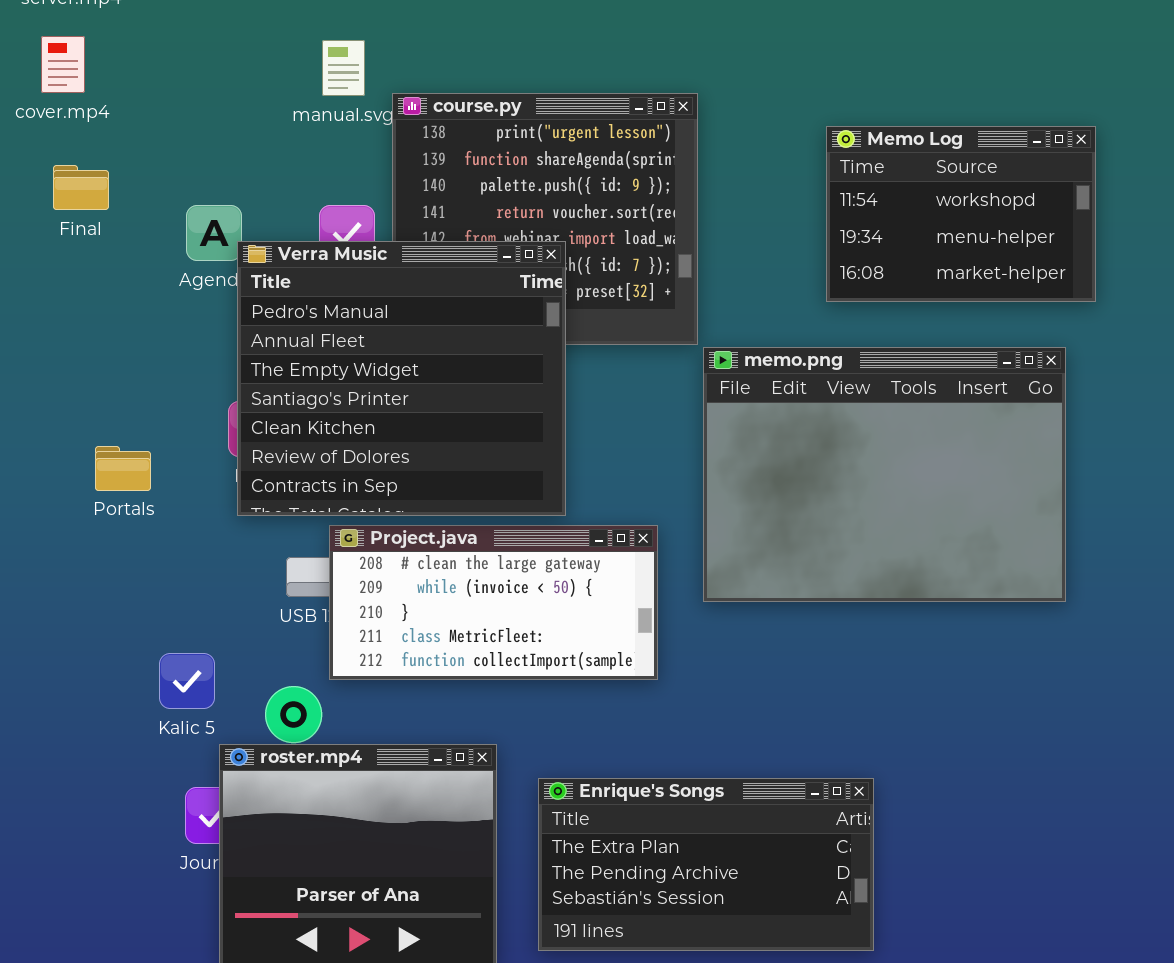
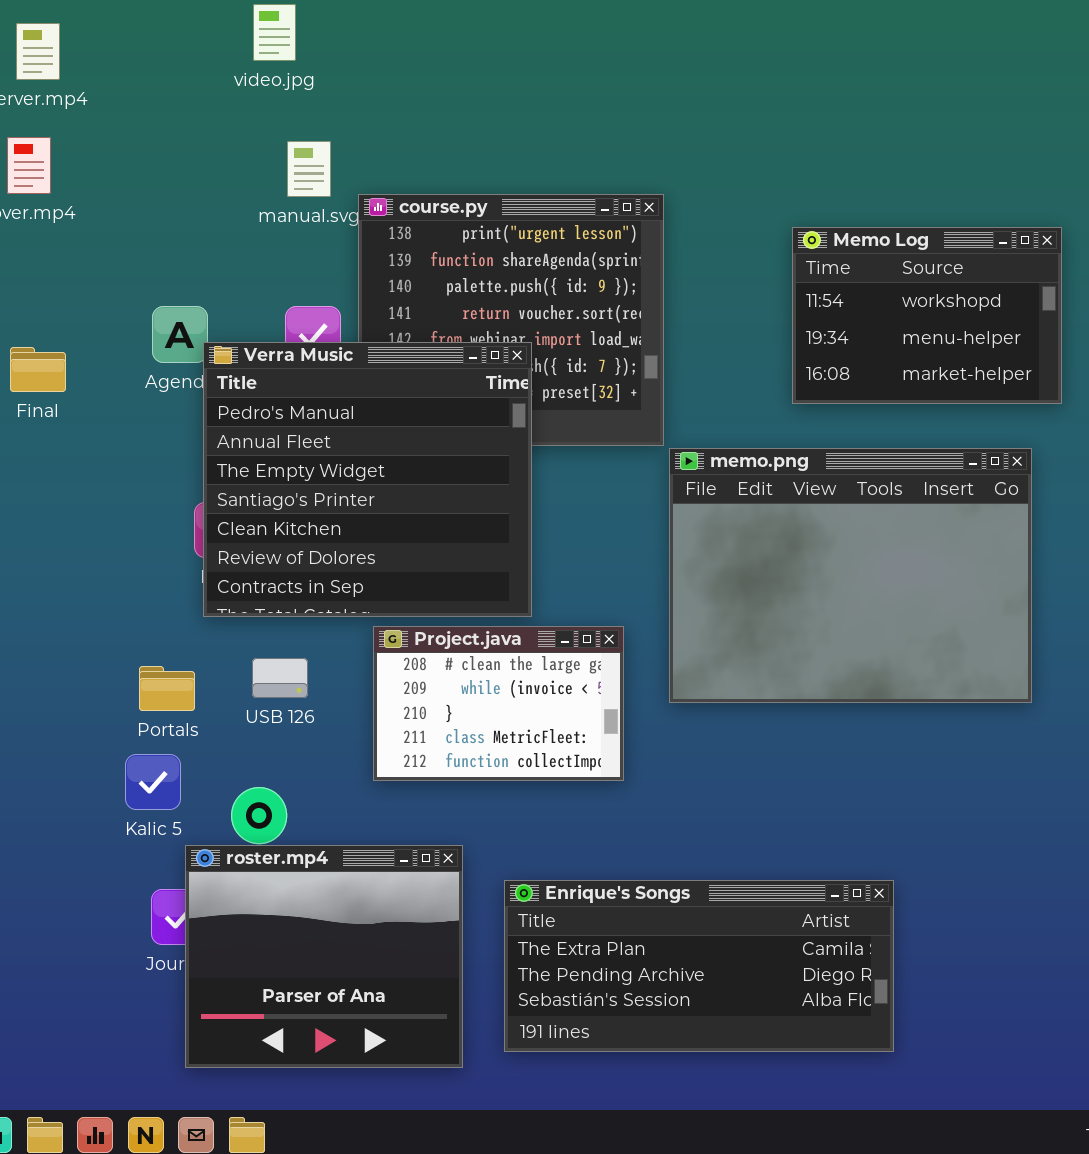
Final: [53,165,109,210] -> [10,347,66,392], moved
Portals: [95,446,151,491] -> [139,666,195,711], moved
Project.java: [329,525,658,680] -> [373,626,624,781], resized
Enrique's Songs: [538,778,874,951] -> [504,880,894,1052], resized

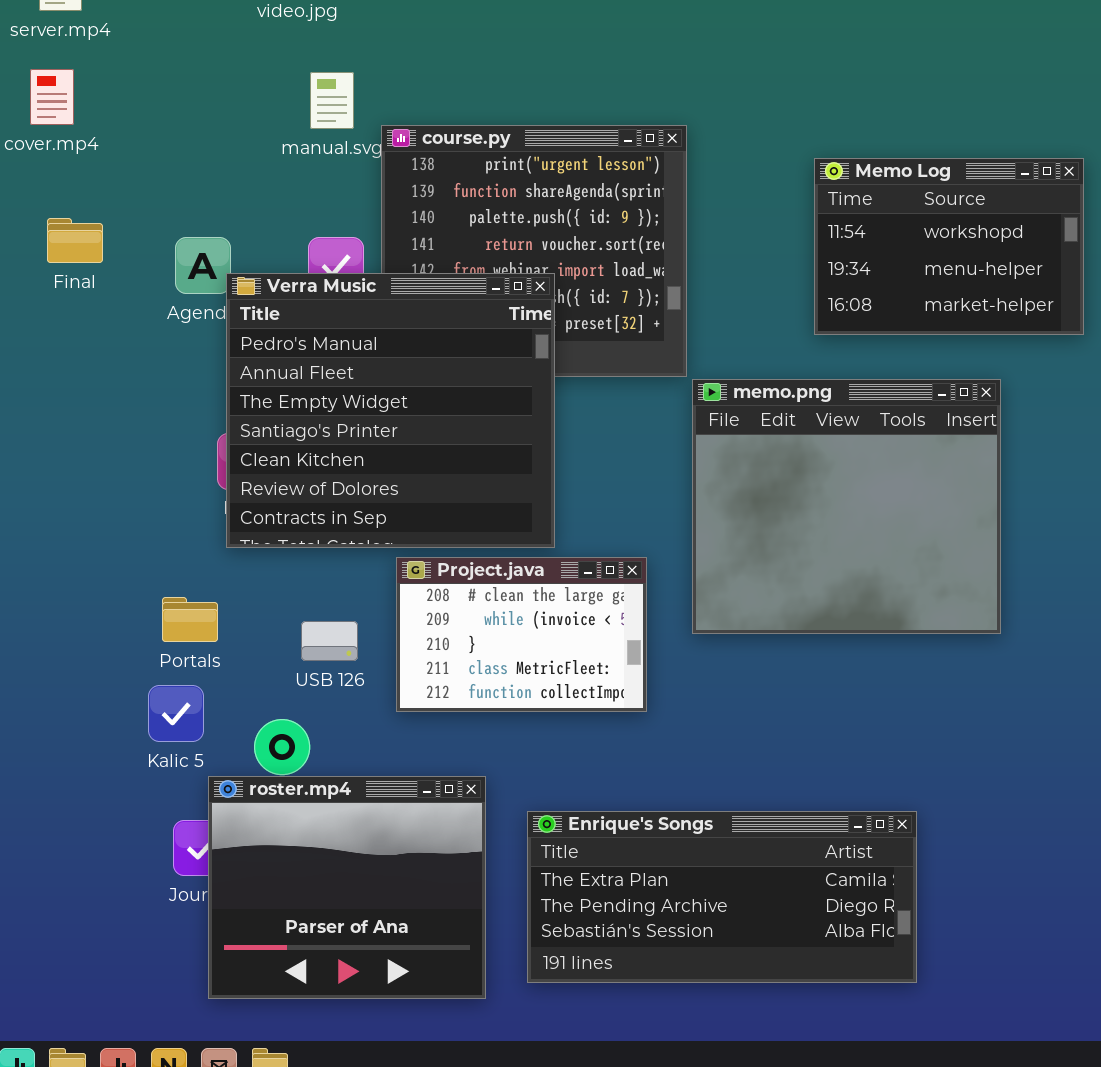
Final: [10,347,66,392] -> [47,218,103,263], moved
memo.png: [669,448,1032,703] -> [692,379,1001,634], resized
USB 126: [252,658,308,698] -> [301,621,358,661], moved

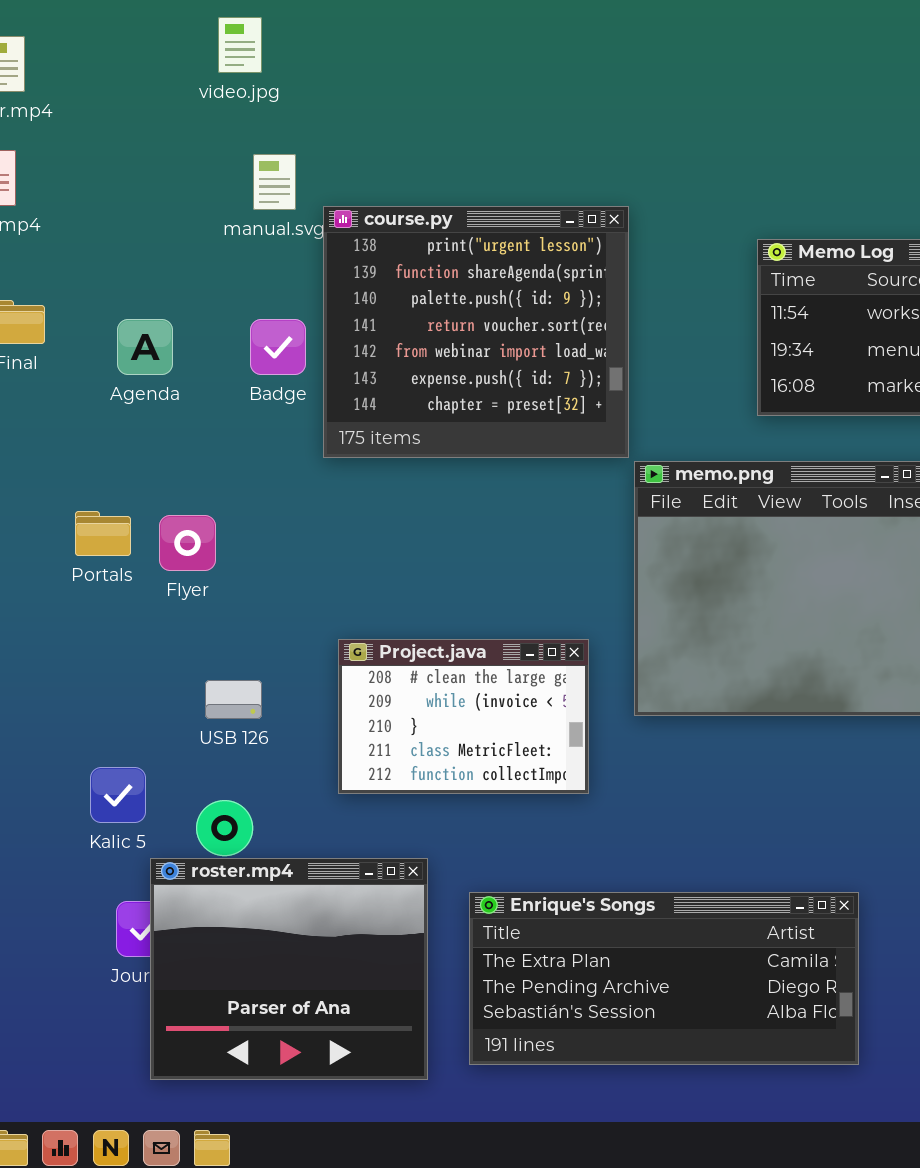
Verra Music: [226,273,555,548] -> none, closed
Portals: [162,597,218,642] -> [75,511,131,556], moved
USB 126: [301,621,358,661] -> [205,680,262,719], moved

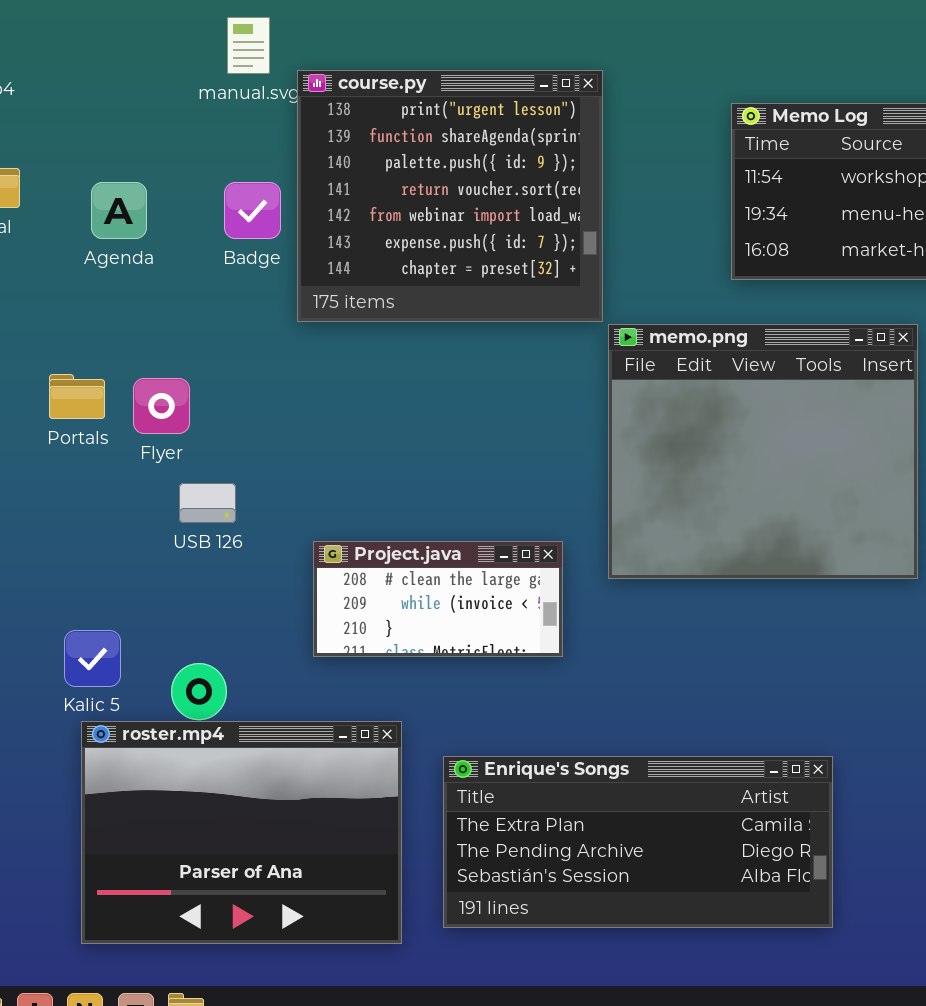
Project.java: [338,639,589,794] -> [313,541,563,657], resized
USB 126: [205,680,262,719] -> [179,483,236,523], moved
roster.mp4: [150,858,428,1080] -> [81,721,402,944], resized

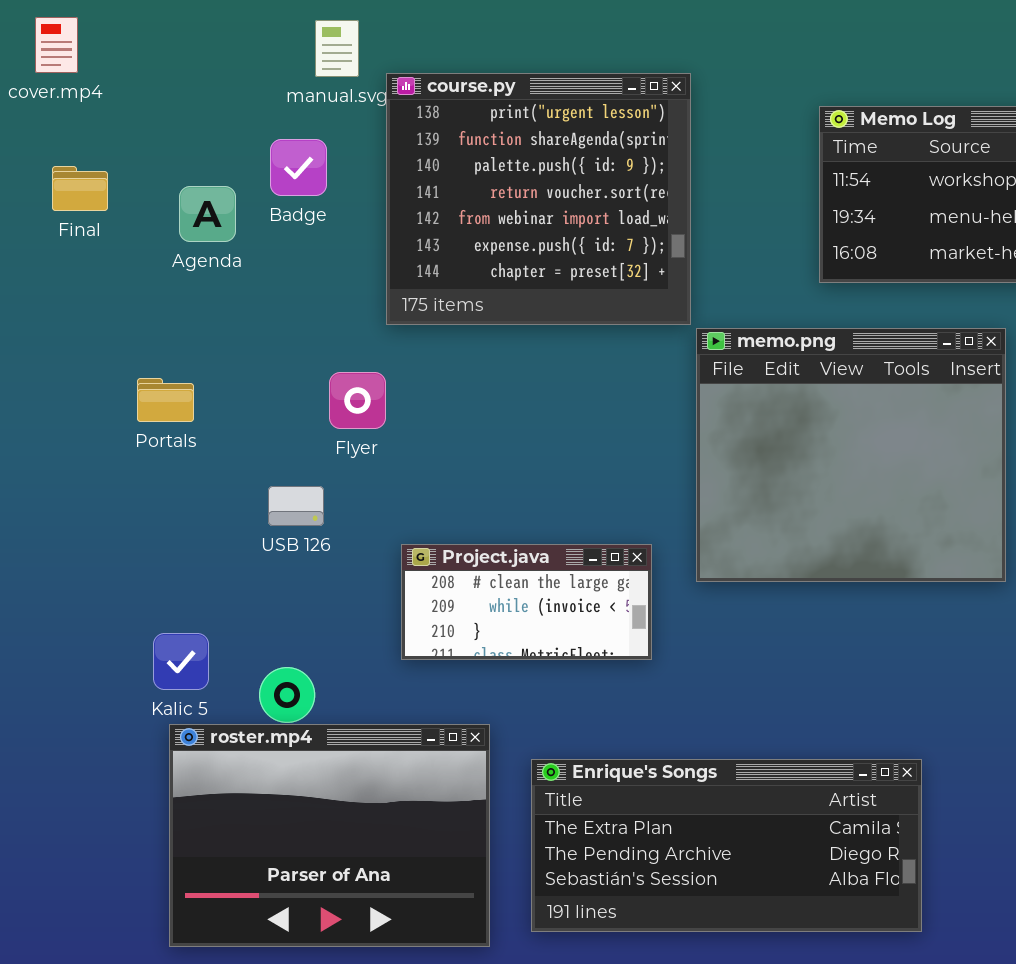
Badge: [224,182,281,239] -> [270,139,327,196], moved
Flyer: [133,378,190,434] -> [329,372,386,429], moved

